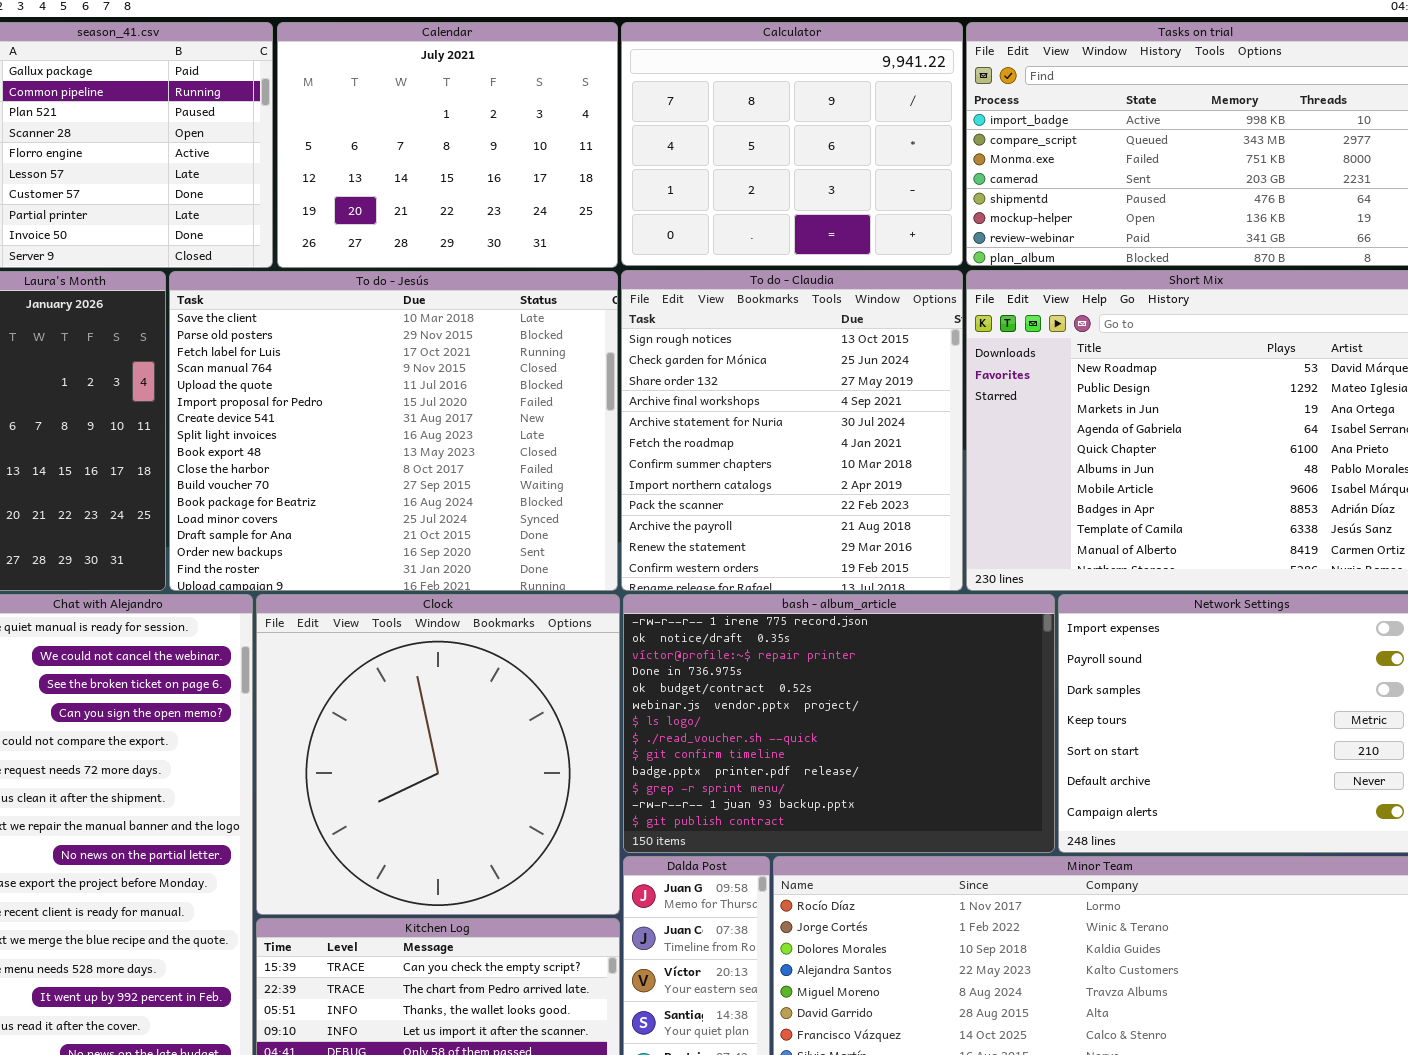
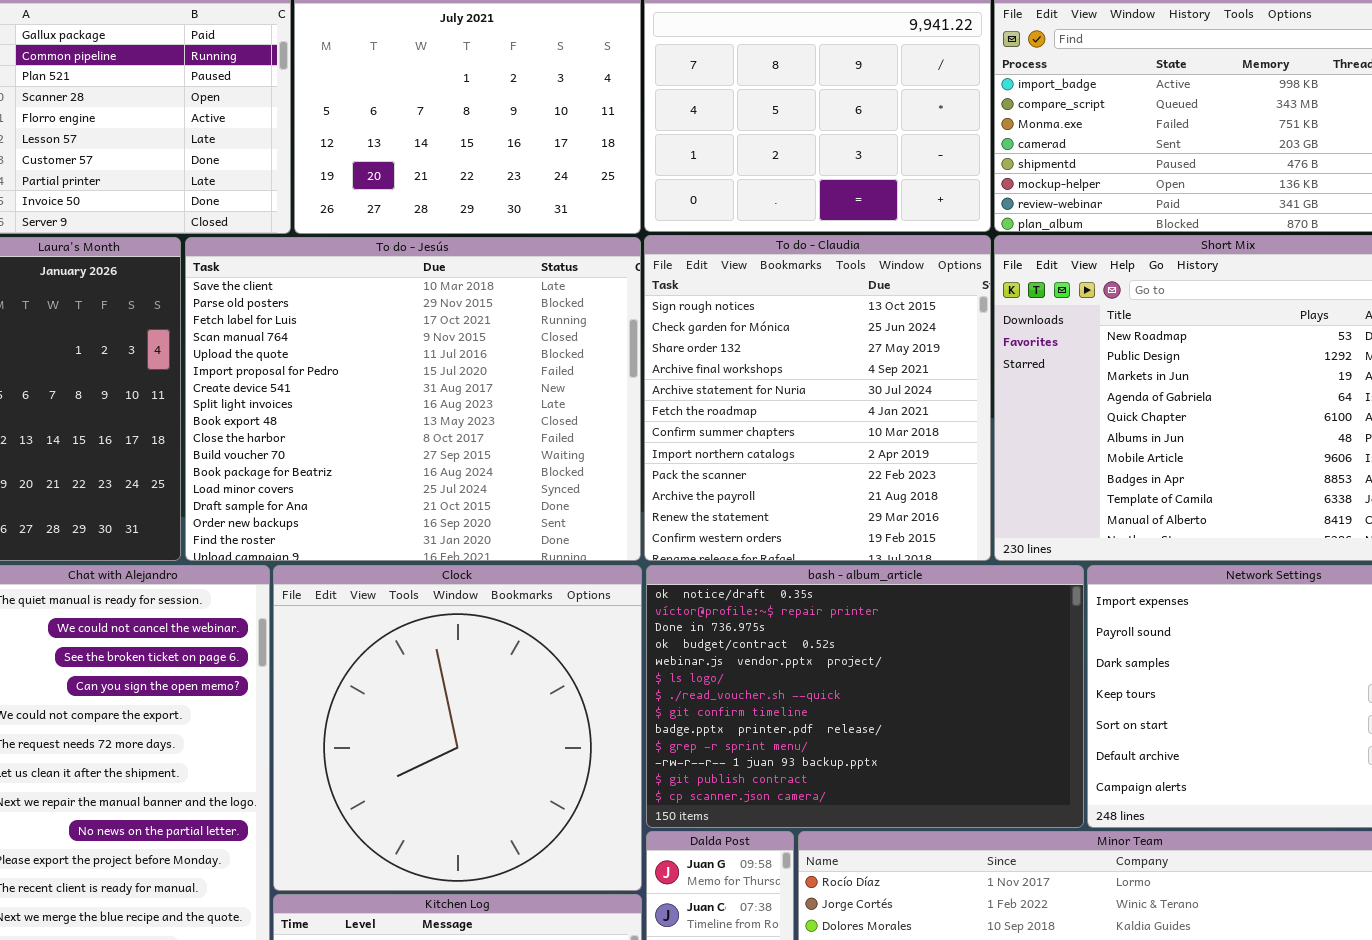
bash - album_article: [623,594,1055,853] -> [646,565,1084,828], scrolled down 1 row

